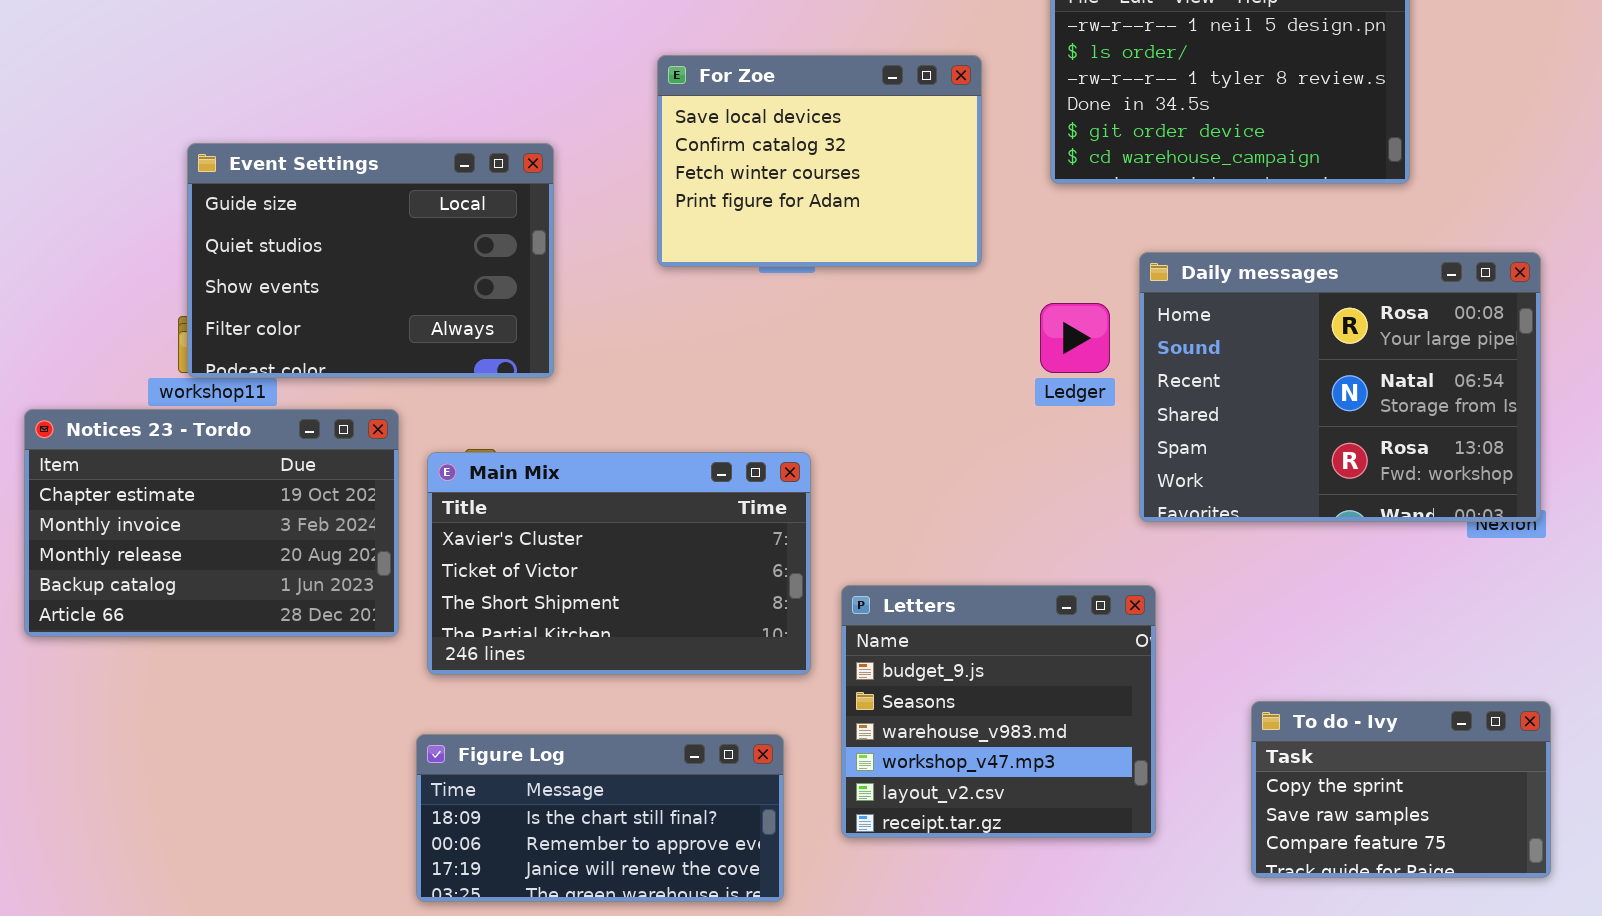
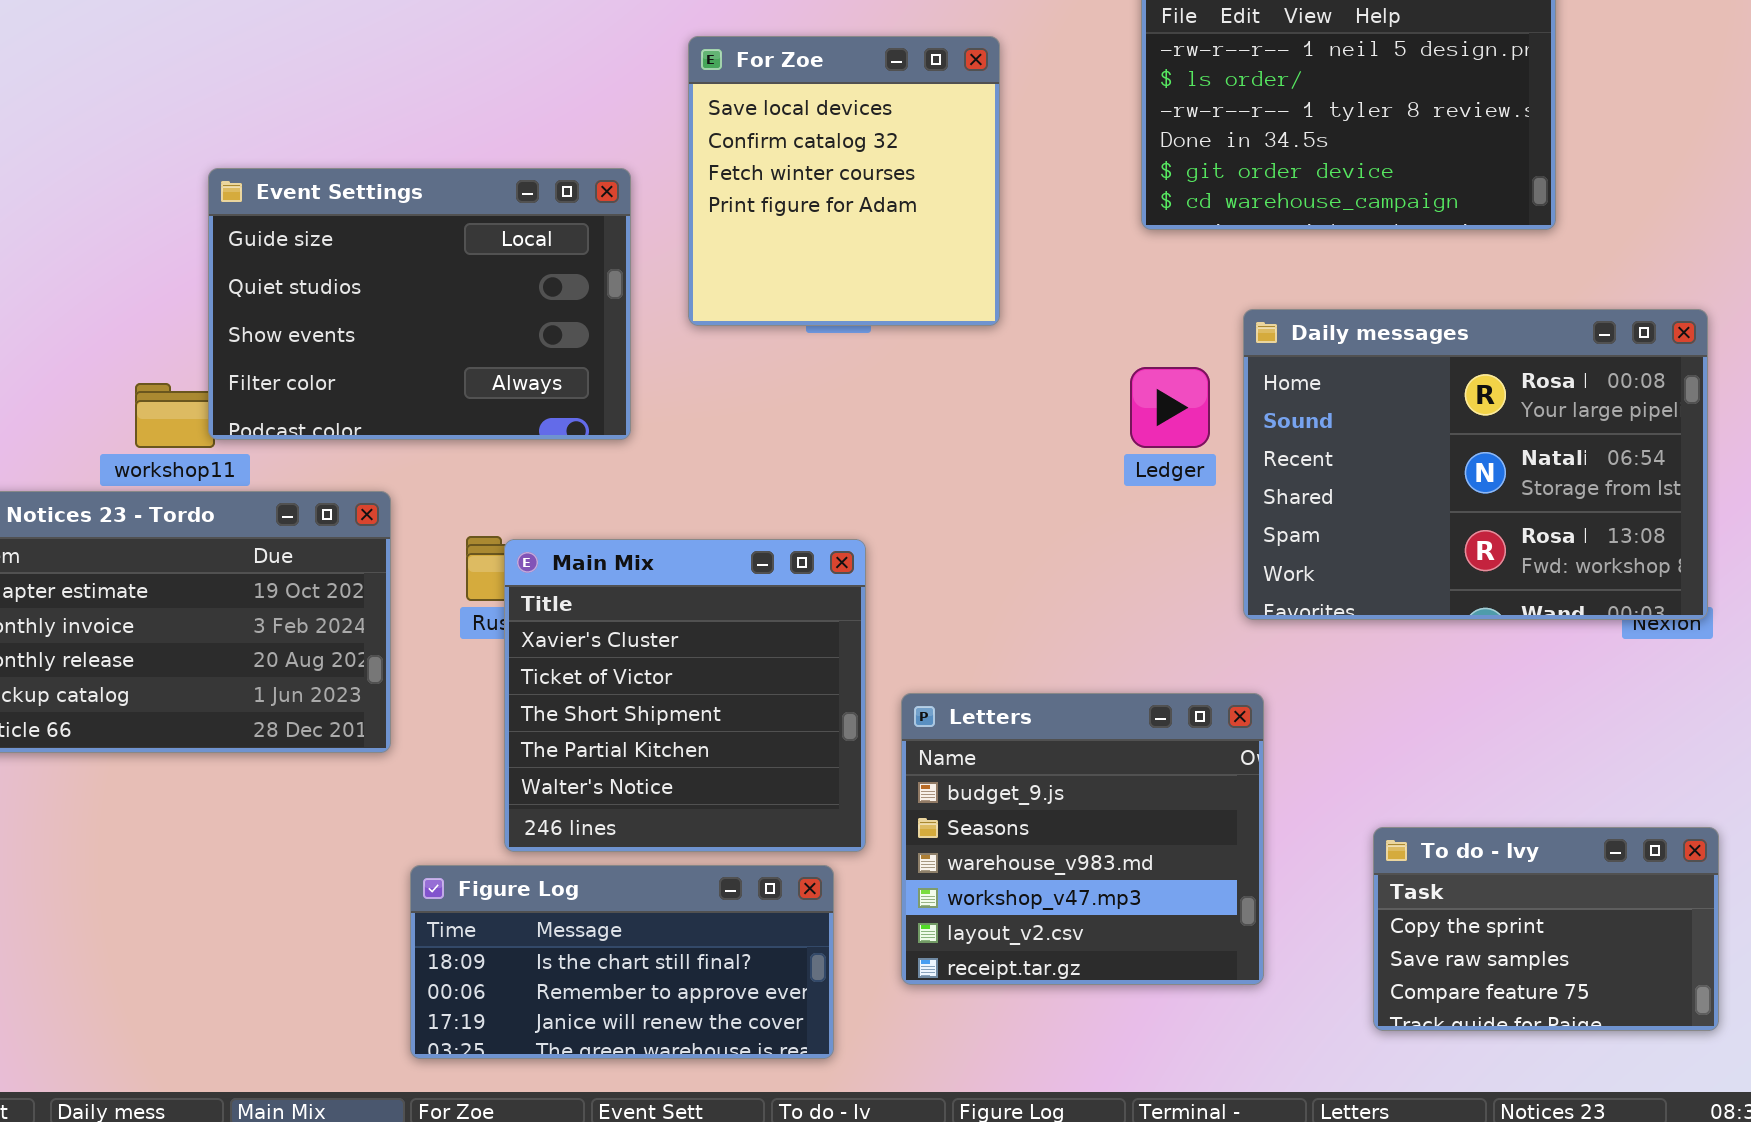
For Zoe: [657,55,982,267] -> [688,36,1000,326], resized
Event Settings: [187,143,554,378] -> [208,168,631,440], moved
Main Mix: [427,452,811,675] -> [504,539,866,852], resized

